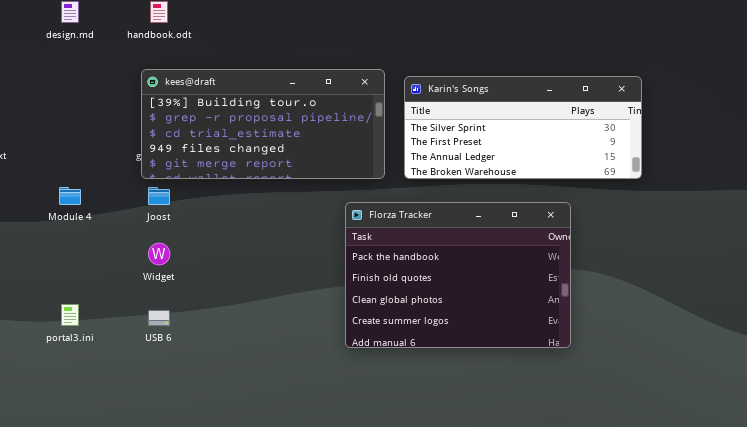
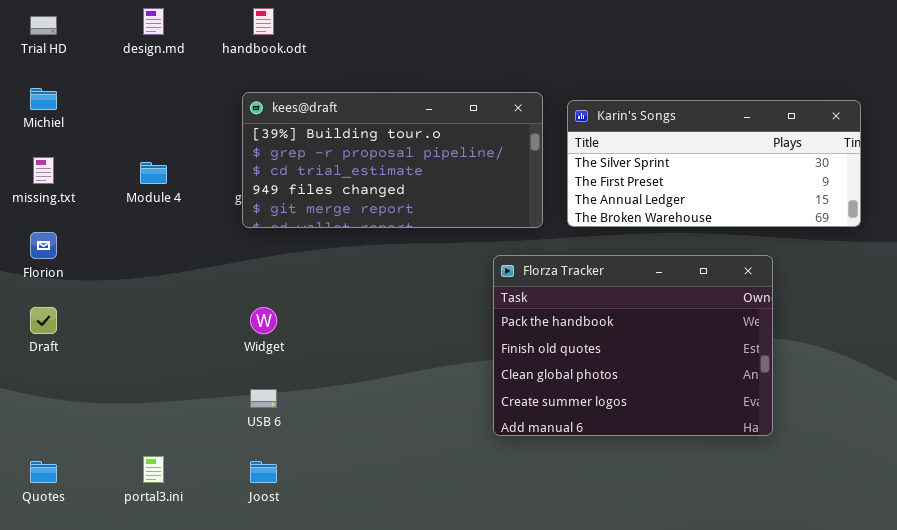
Module 4: [59,187,81,205] -> [140,162,167,184], moved
Joost: [148,187,170,205] -> [250,461,277,483], moved
portal3.ini: [61,304,79,326] -> [143,456,164,483], moved

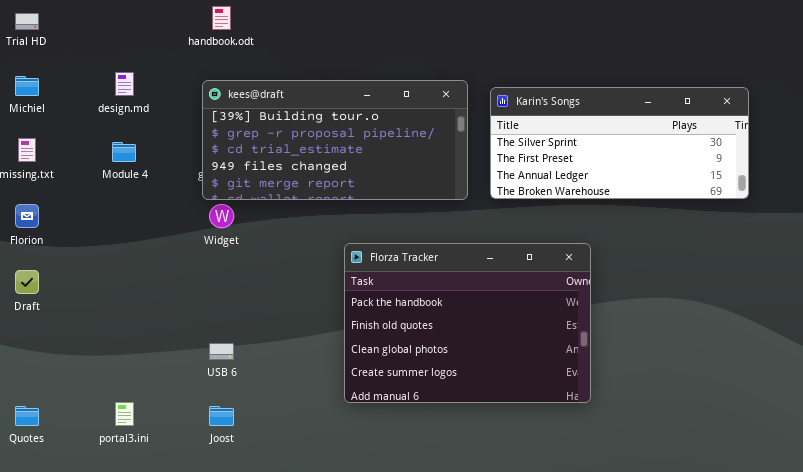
design.md: [143,8,164,35] -> [115,72,134,96], moved
Florza Tracker: [493,255,773,436] -> [344,243,591,403], moved
Widget: [250,307,277,334] -> [209,204,234,228], moved

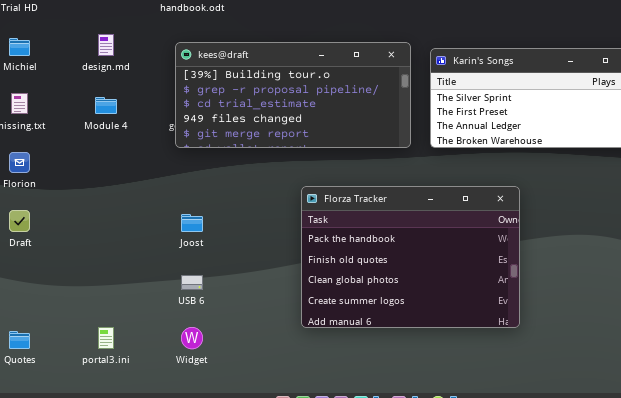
Widget: [209,204,234,228] -> [181,327,203,349], moved
Joost: [209,406,234,426] -> [181,214,203,232], moved

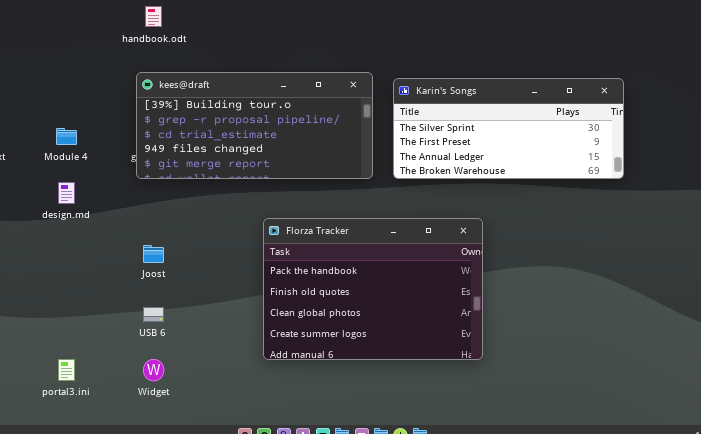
design.md: [98,34,114,56] -> [58,182,75,204], moved

